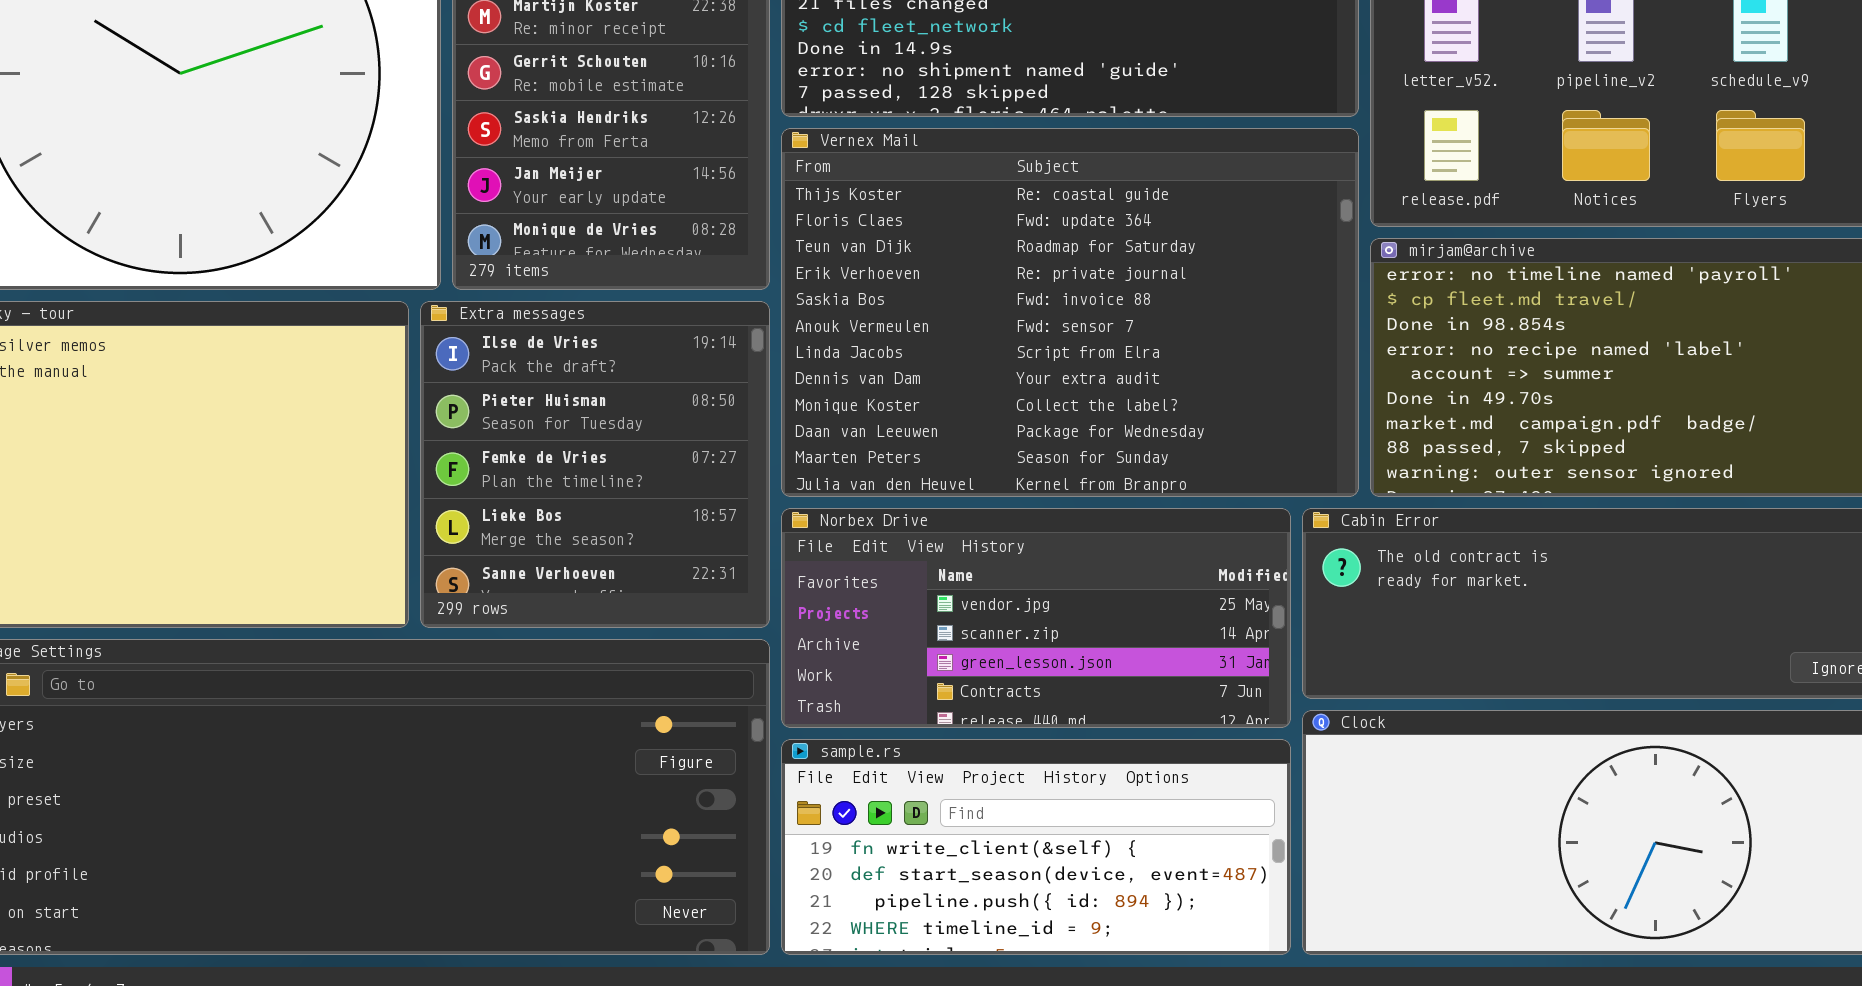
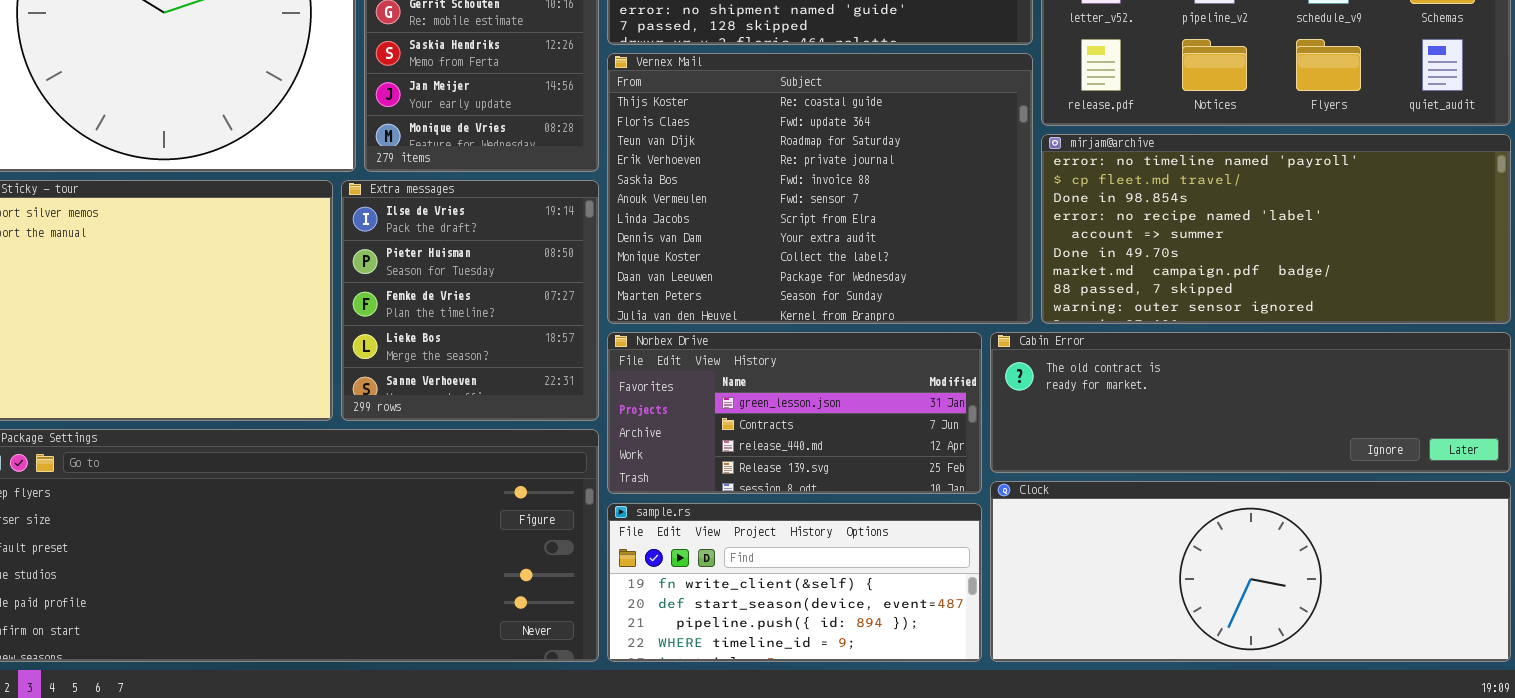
Norbex Drive: [781,508,1291,728] -> [607,332,982,494], scrolled down 2 rows

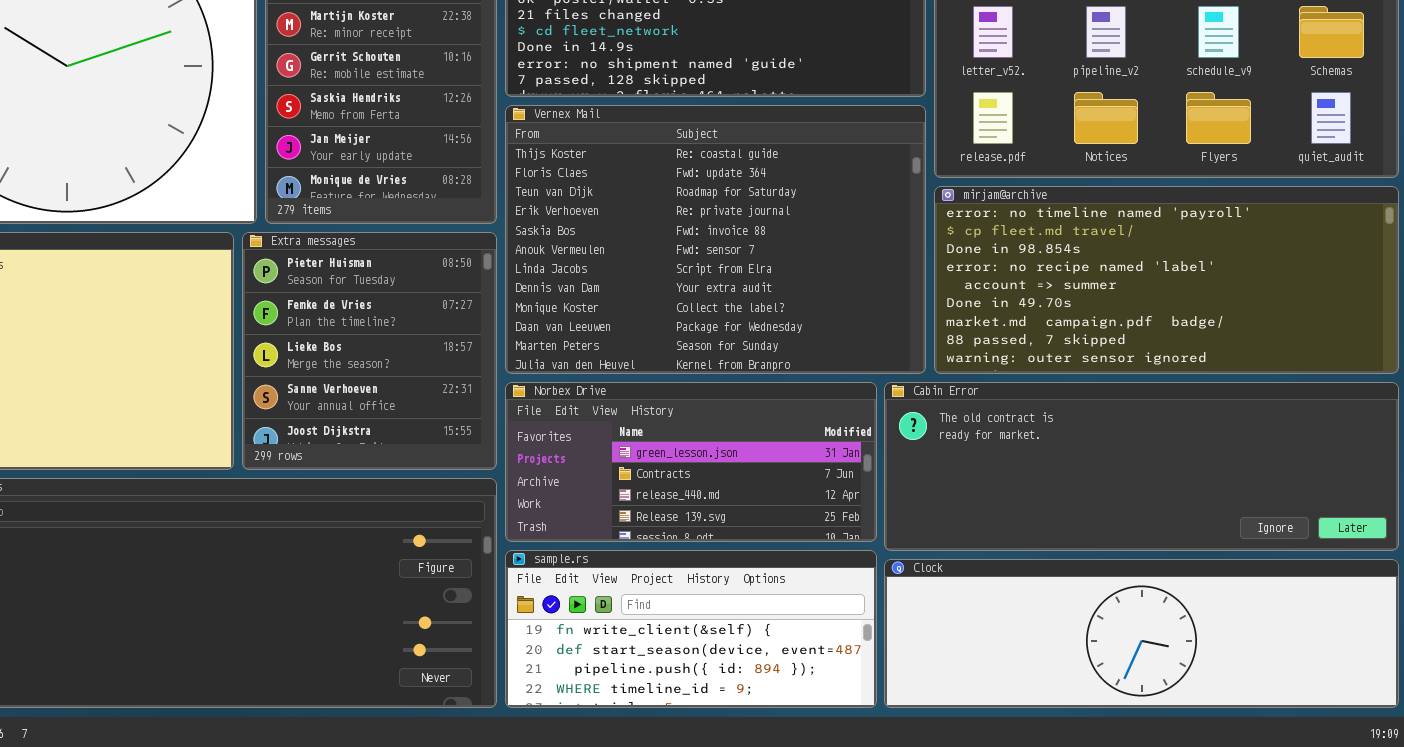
Extra messages: [341,180,599,421] -> [242,232,497,470], scrolled down 1 row
Cabin Error: [990,332,1511,473] -> [884,382,1399,551], resized
Clock: [990,481,1511,662] -> [884,559,1399,708], resized

